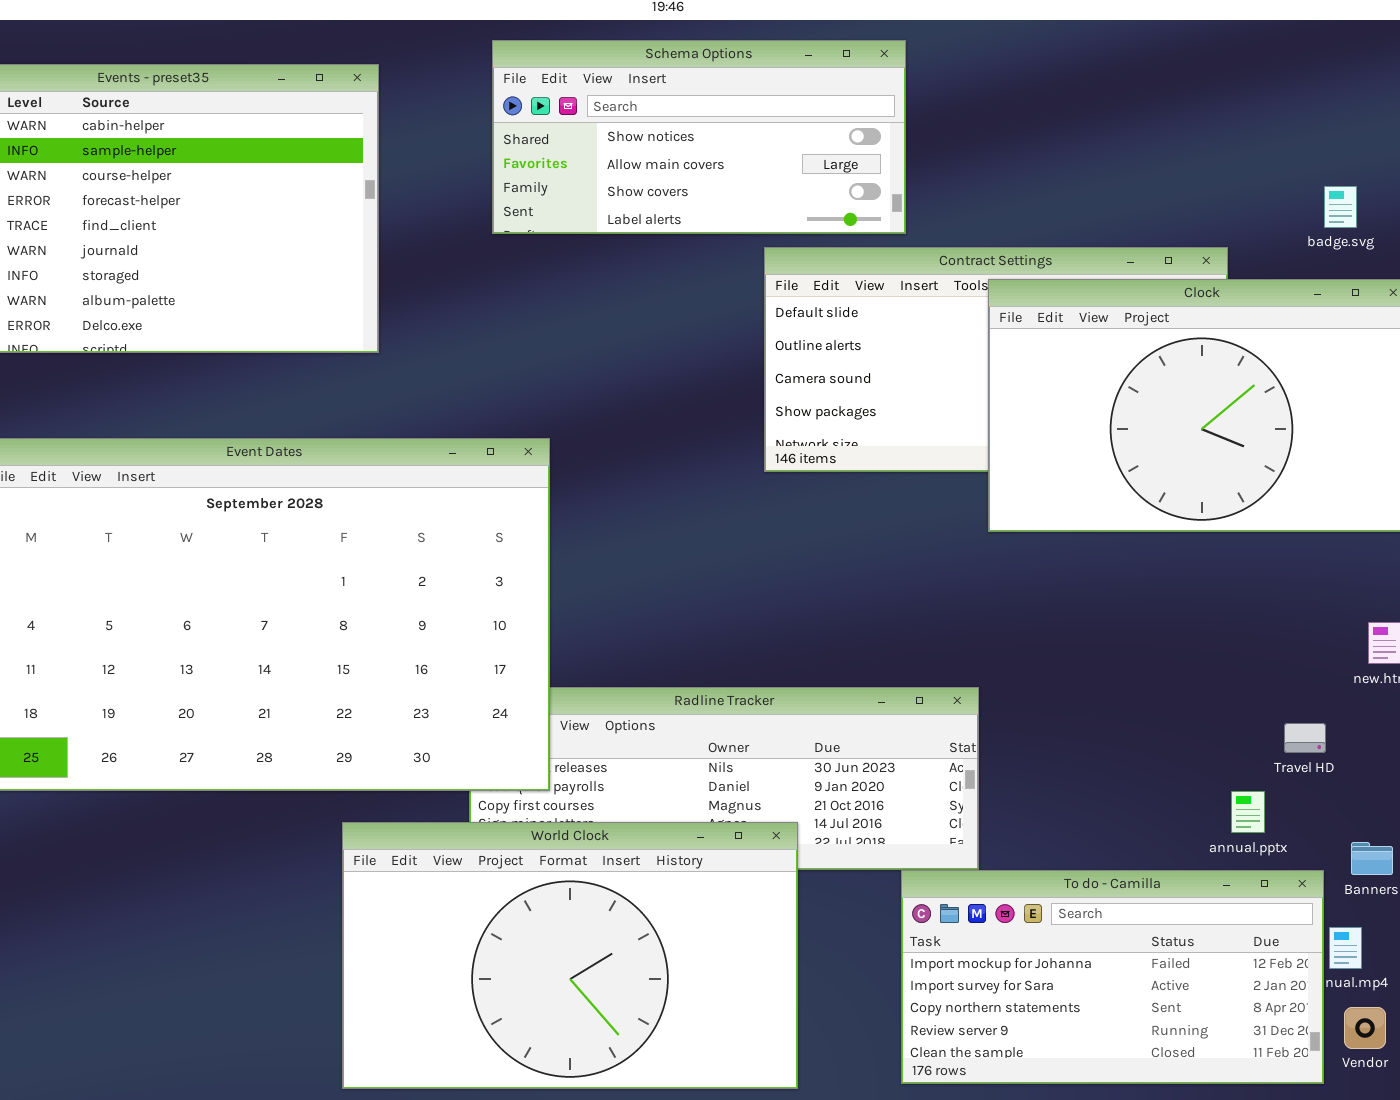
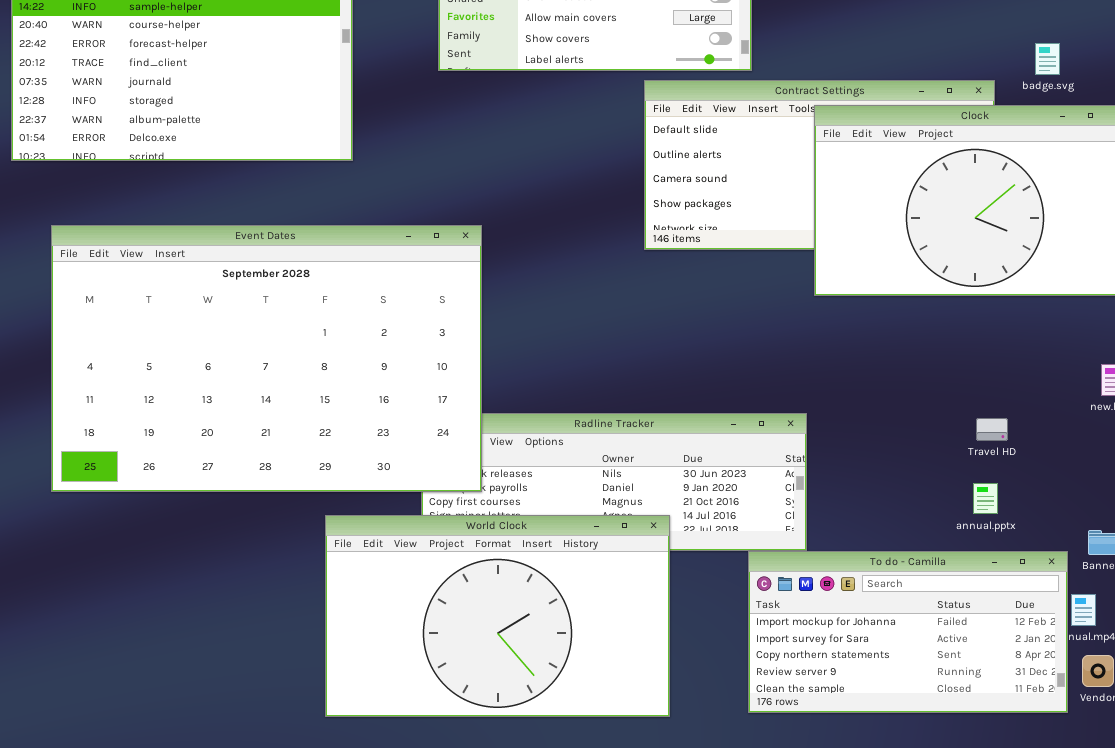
badge.svg: [1324,186,1357,228] -> [1035,43,1060,75], moved
Travel HD: [1284,723,1326,753] -> [976,418,1008,441], moved
annual.pptx: [1231,791,1265,833] -> [973,483,998,514], moved

